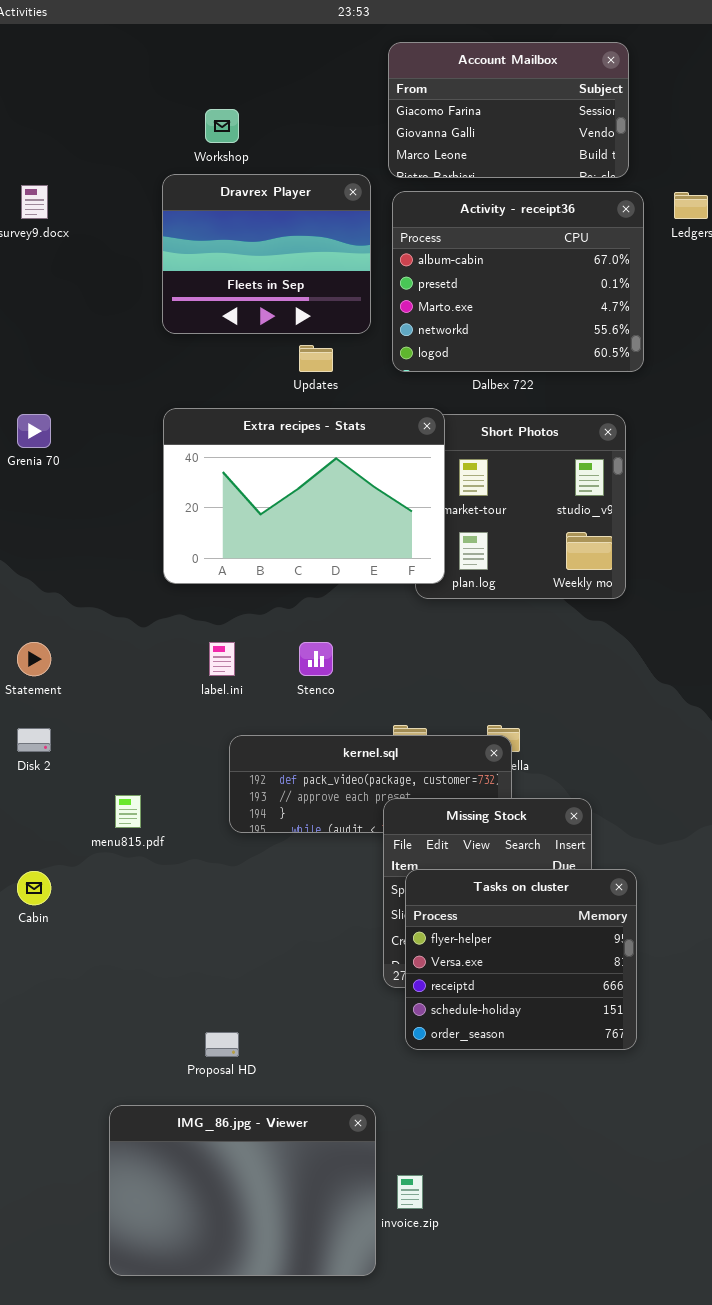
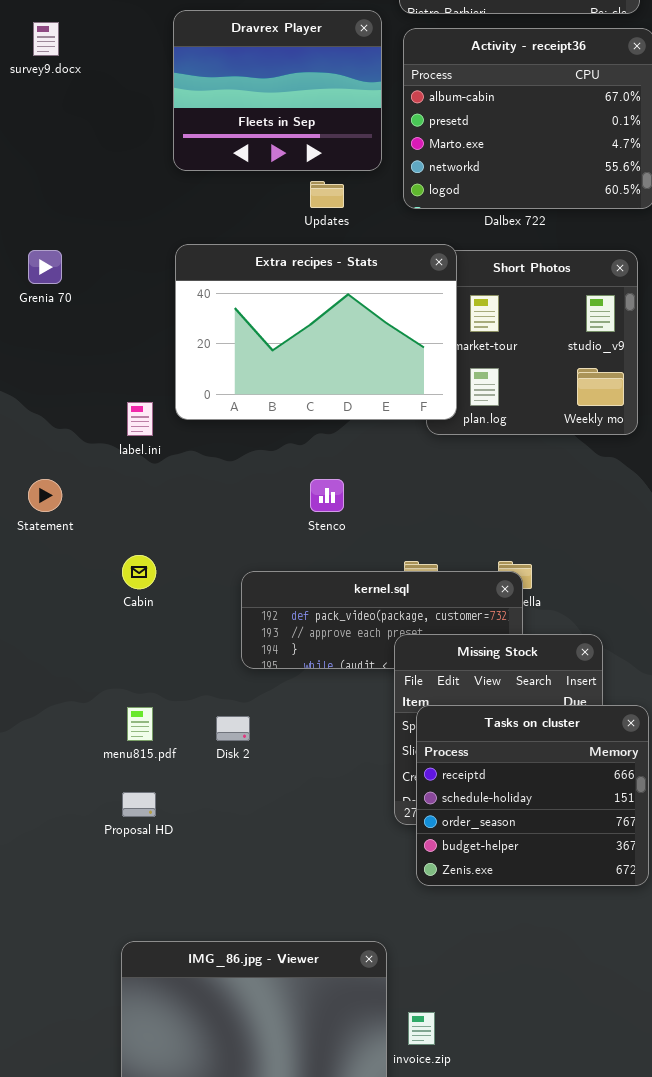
label.ini: [209,642,235,676] -> [127,402,153,436], moved
Disk 2: [17,728,51,752] -> [216,716,250,741], moved
menu815.pdf: [115,795,141,828] -> [127,707,153,741], moved
Tasks on cluster: [405,869,637,1050] -> [416,705,649,886], scrolled down 2 rows
Cabin: [17,871,51,905] -> [122,555,156,589], moved
Proposal HD: [205,1032,239,1057] -> [122,792,156,817], moved

